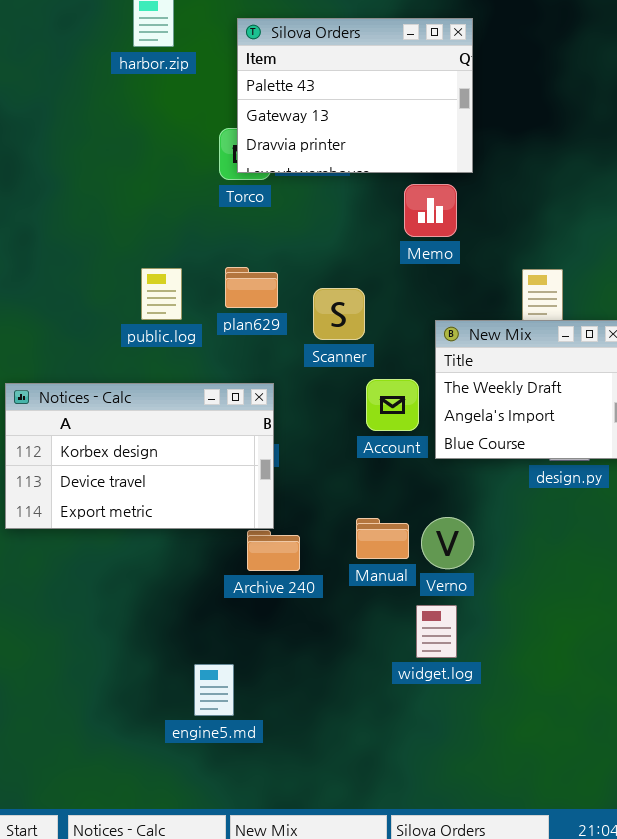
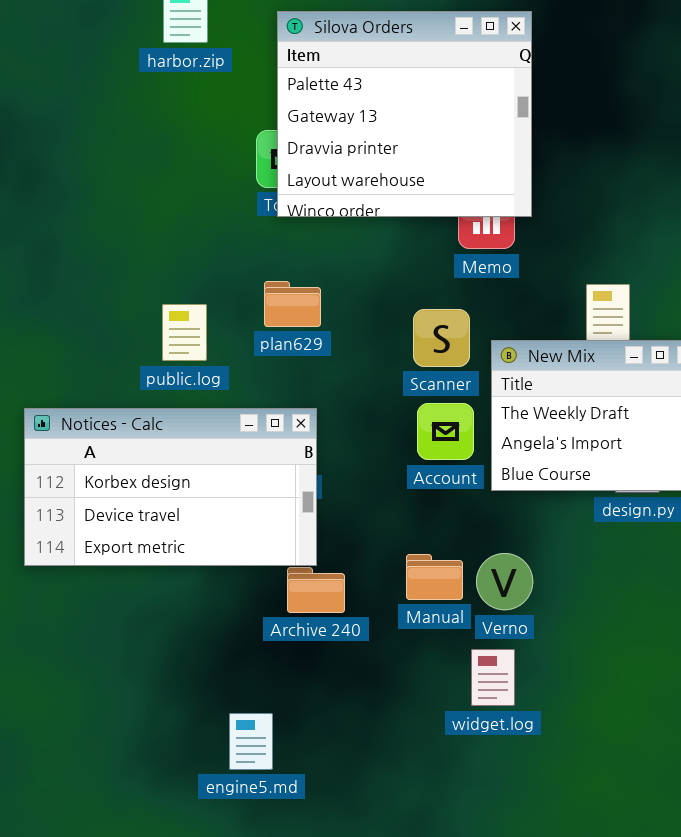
Silova Orders: [237,18,473,173] -> [277,11,532,217], resized
public.log: [141,268,182,320] -> [162,304,207,361], moved
Scanner: [313,288,365,340] -> [413,309,470,367], moved

